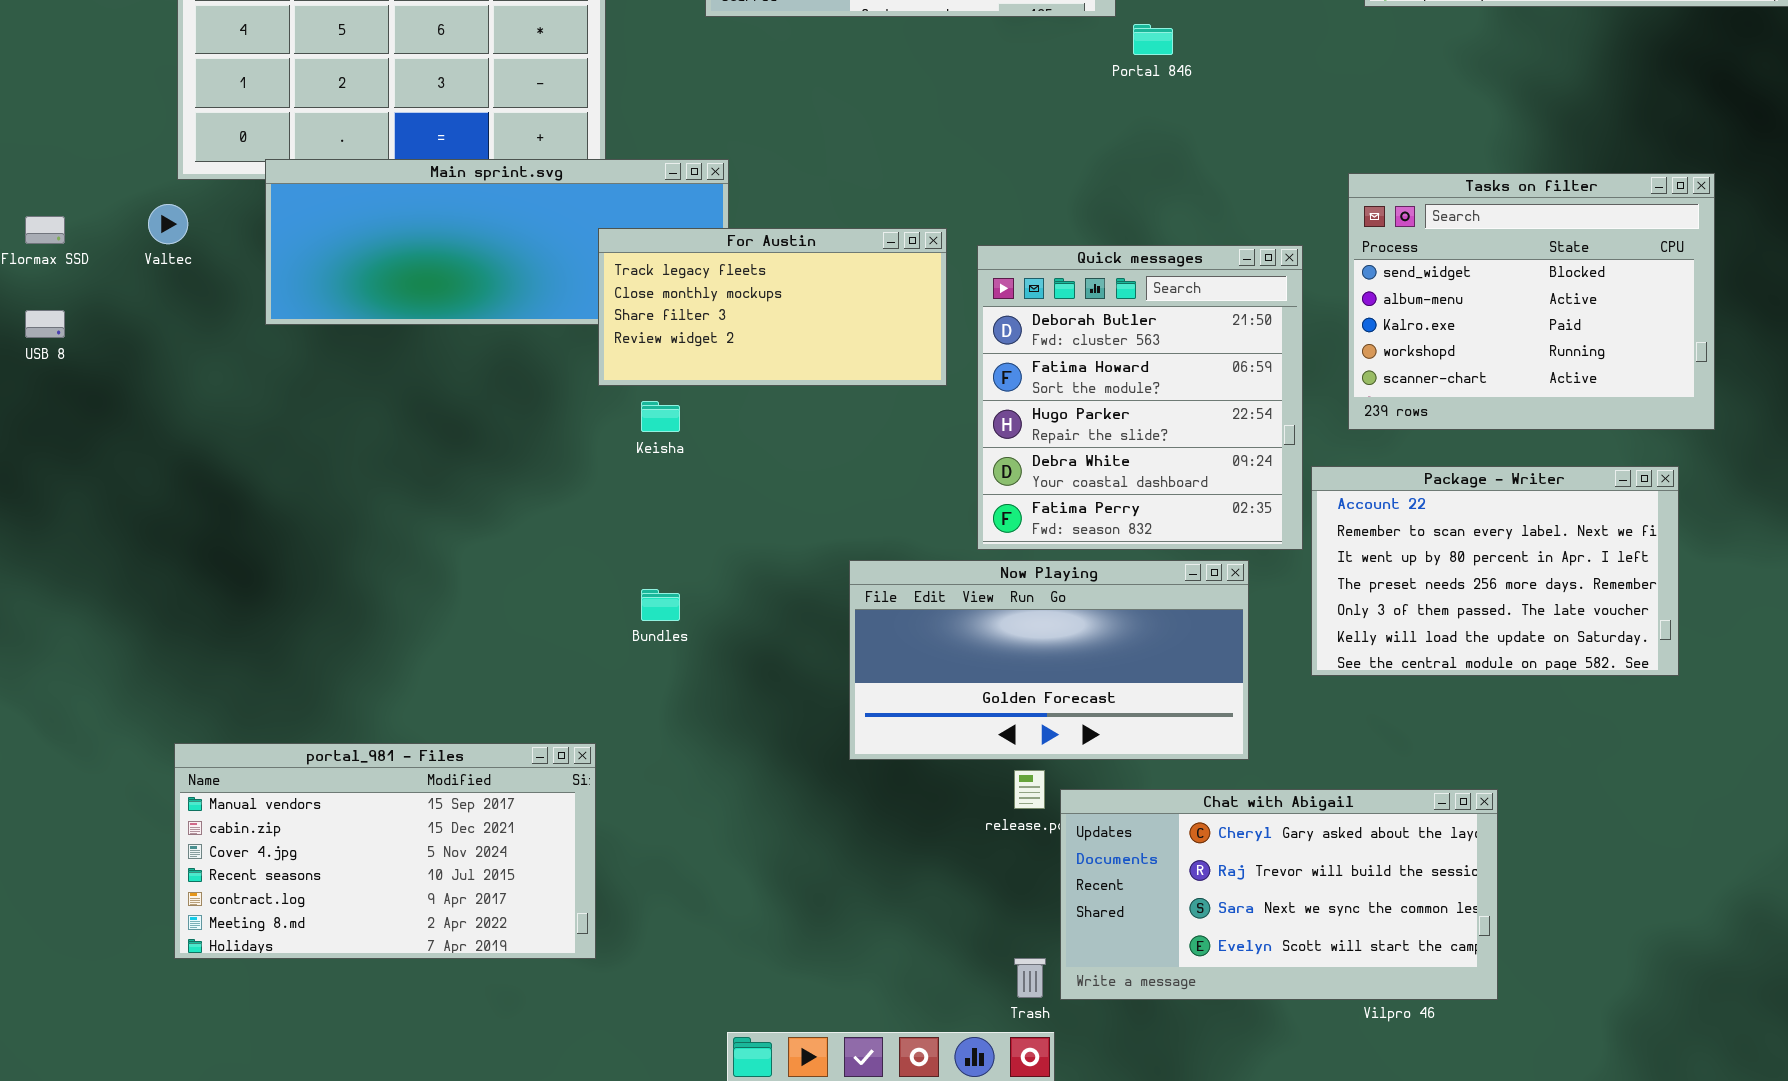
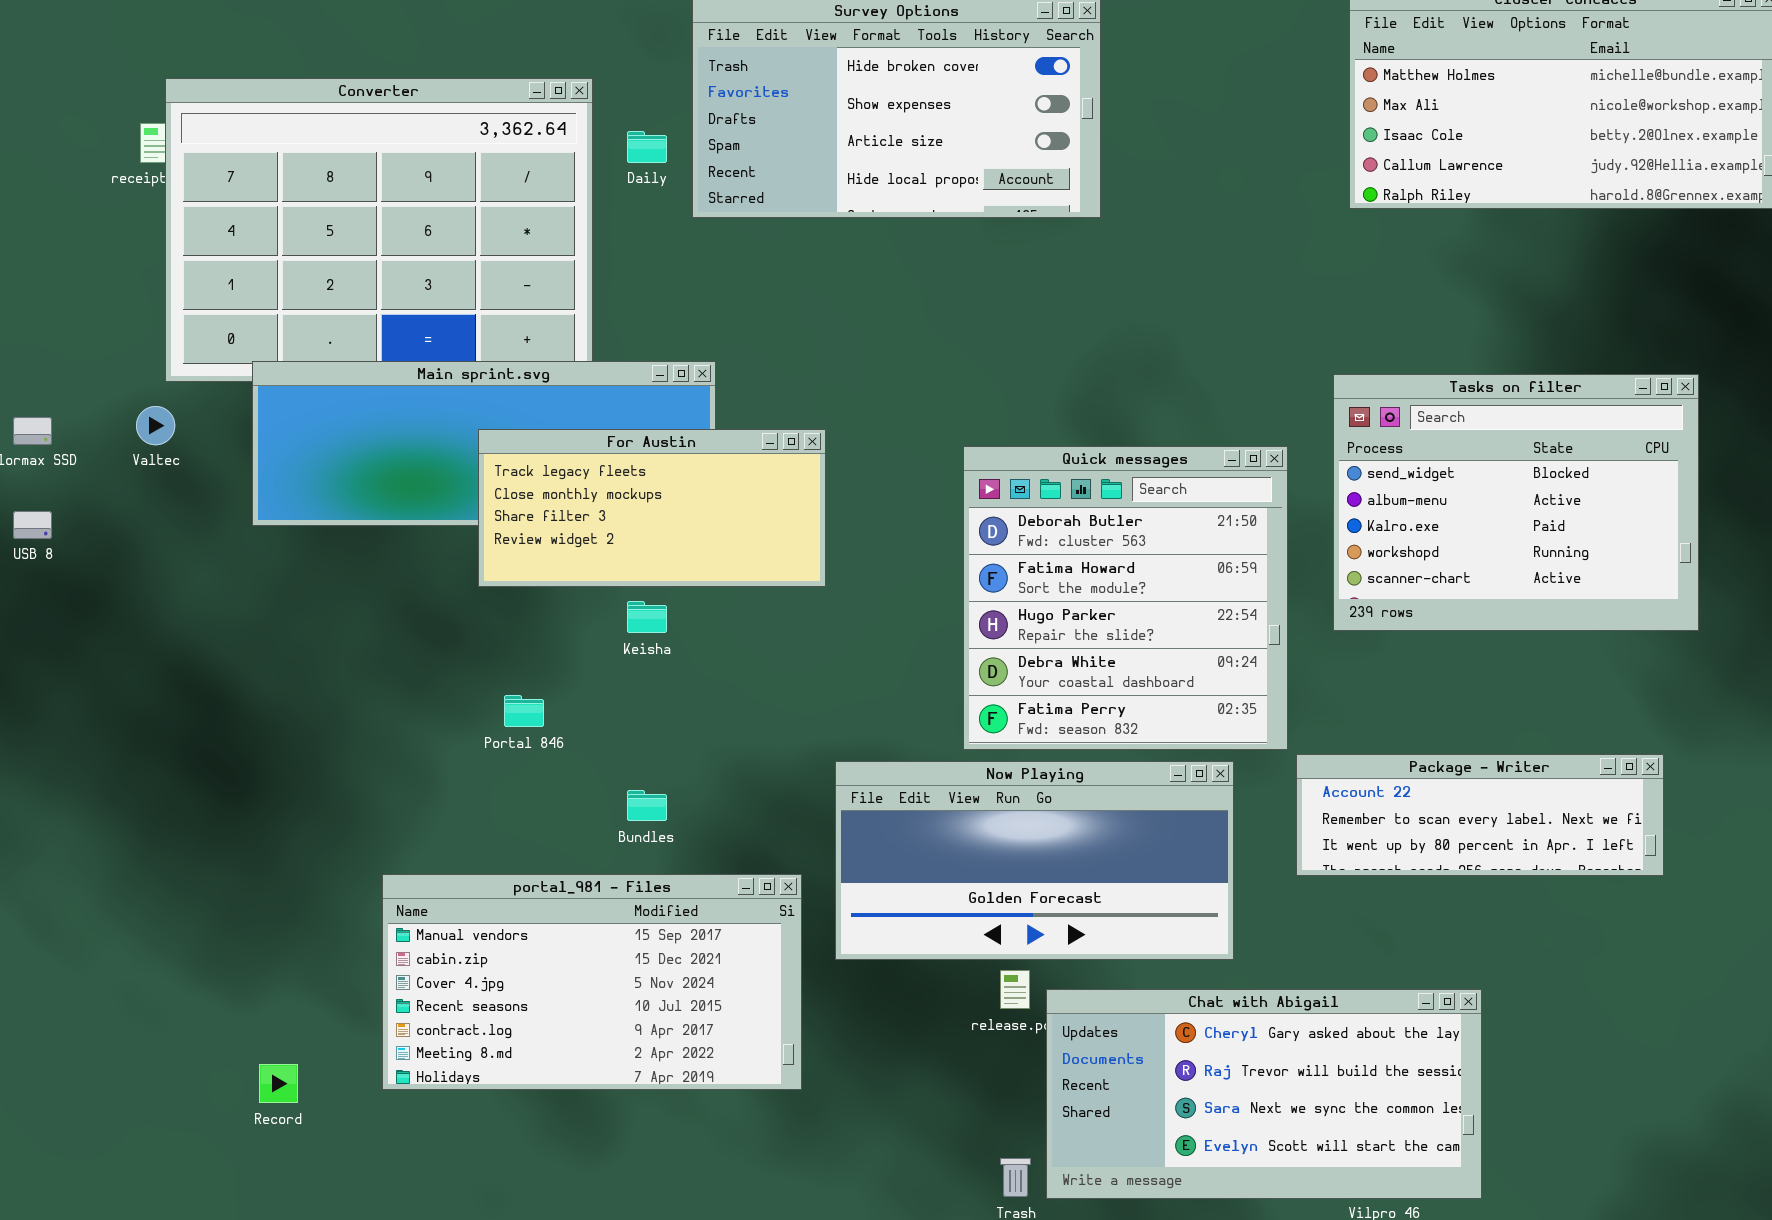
Portal 846: [1133,24,1173,55] -> [504,695,544,727], moved
For Austin: [598,228,947,386] -> [478,429,826,587], moved
Package - Writer: [1311,466,1679,676] -> [1296,754,1664,876], resized
portal_981 - Files: [174,743,596,959] -> [382,874,802,1090], moved

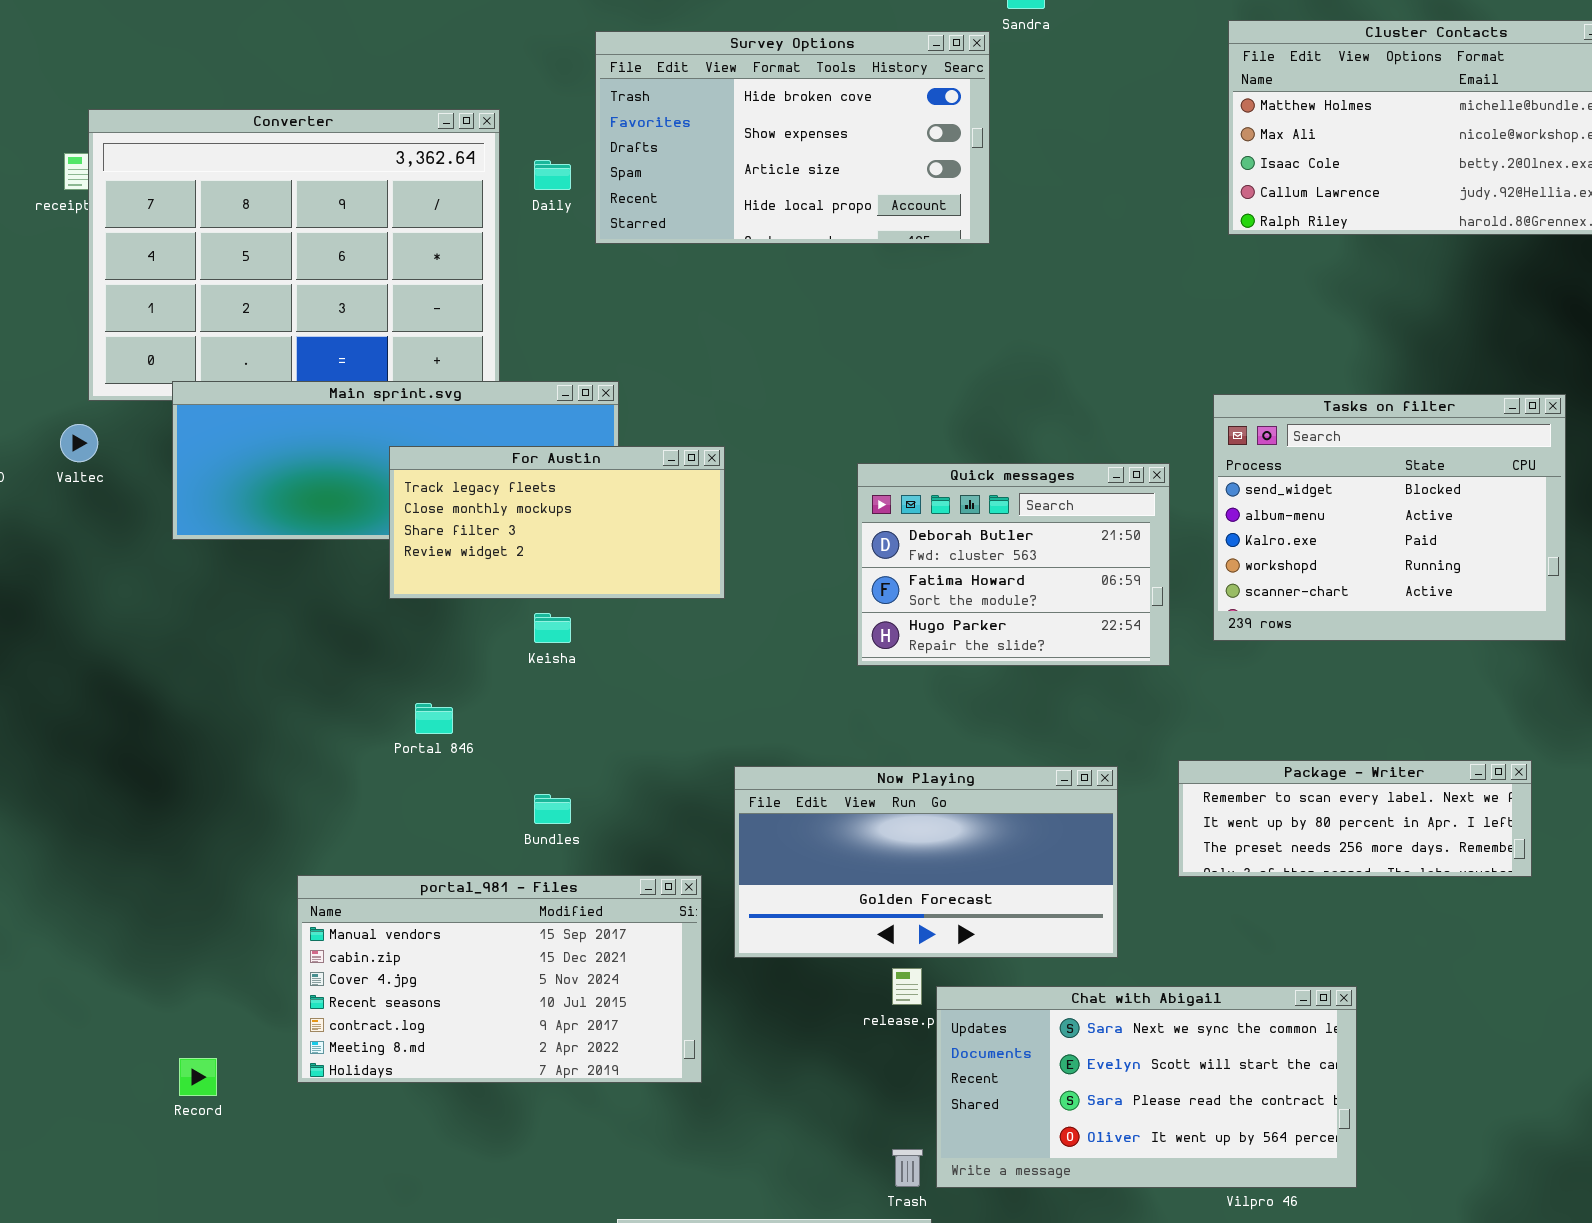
Quick messages: [963,446,1288,750] -> [857,463,1170,666], resized
Package - Writer: [1296,754,1664,876] -> [1178,760,1532,877], scrolled down 1 row
Chat with Abigail: [1046,989,1482,1199] -> [936,986,1357,1188], scrolled down 2 rows

